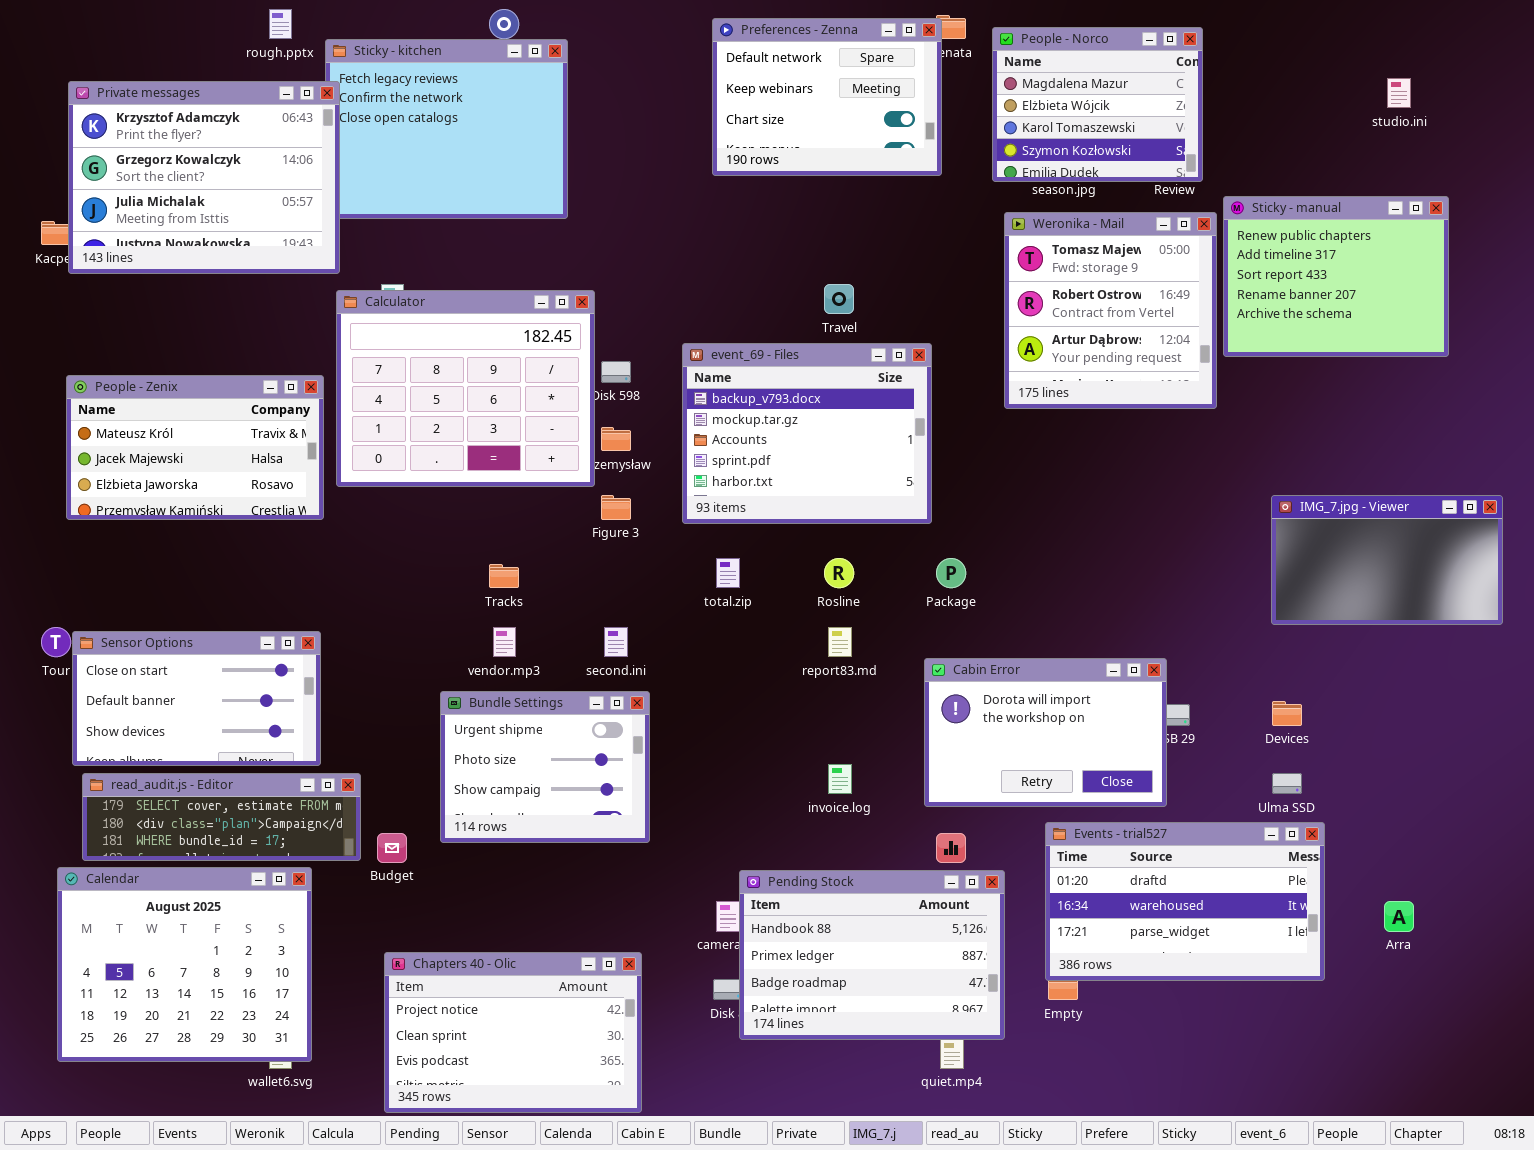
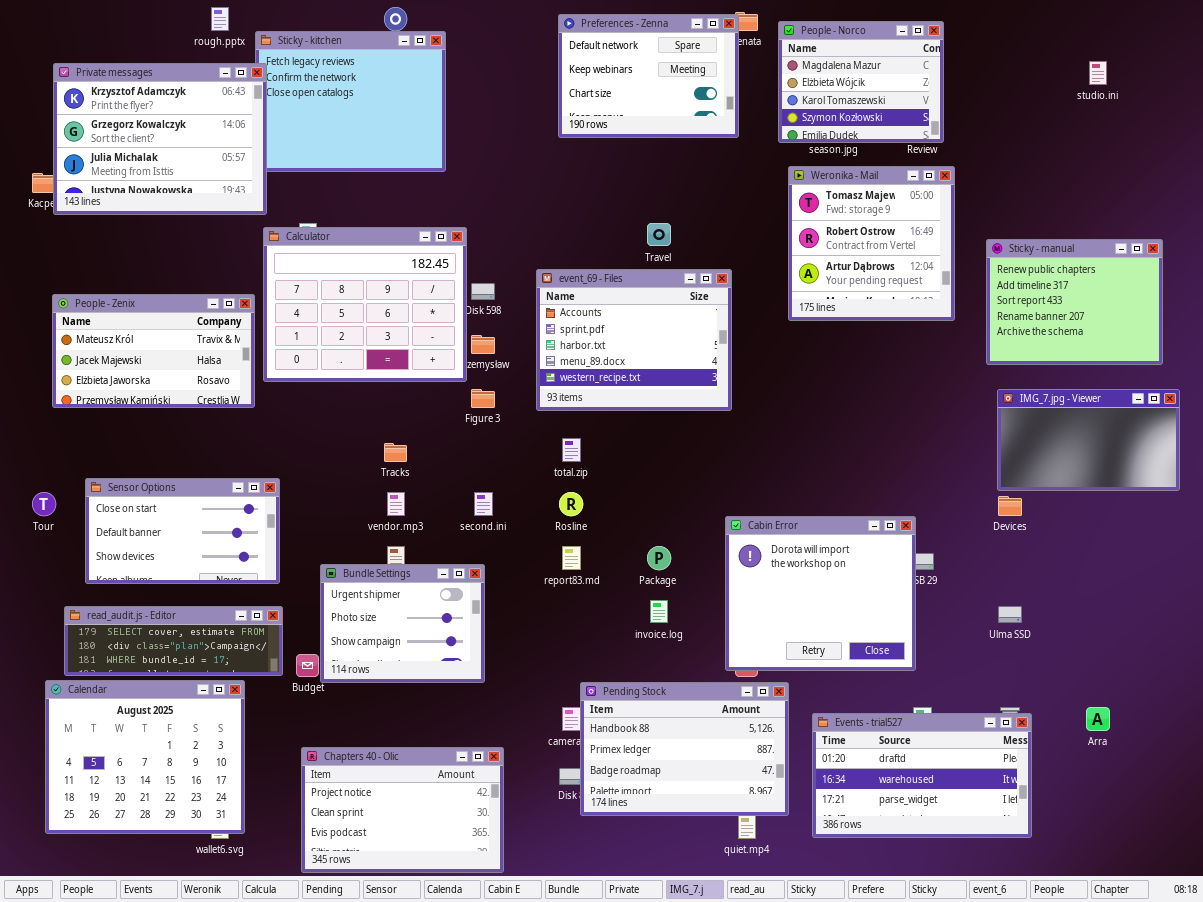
Sticky - manual: [1223,196,1449,357] -> [986,239,1163,365], moved
event_69 - Files: [682,343,932,524] -> [536,269,732,411], scrolled down 2 rows
Rosline: [824,558,854,588] -> [559,492,583,516], moved
Package: [936,558,966,588] -> [647,546,671,570], moved
report83.md: [828,627,852,657] -> [562,546,581,570], moved
Sensor Options: [72,631,321,766] -> [85,478,280,584], moved
Cabin Error: [924,658,1167,807] -> [725,516,916,671], resized
Bundle Settings: [440,691,650,843] -> [320,564,485,683], moved
Devices: [1272,701,1302,726] -> [998,496,1022,516], moved
Events - trial527: [1045,822,1325,981] -> [812,713,1032,838], moved

